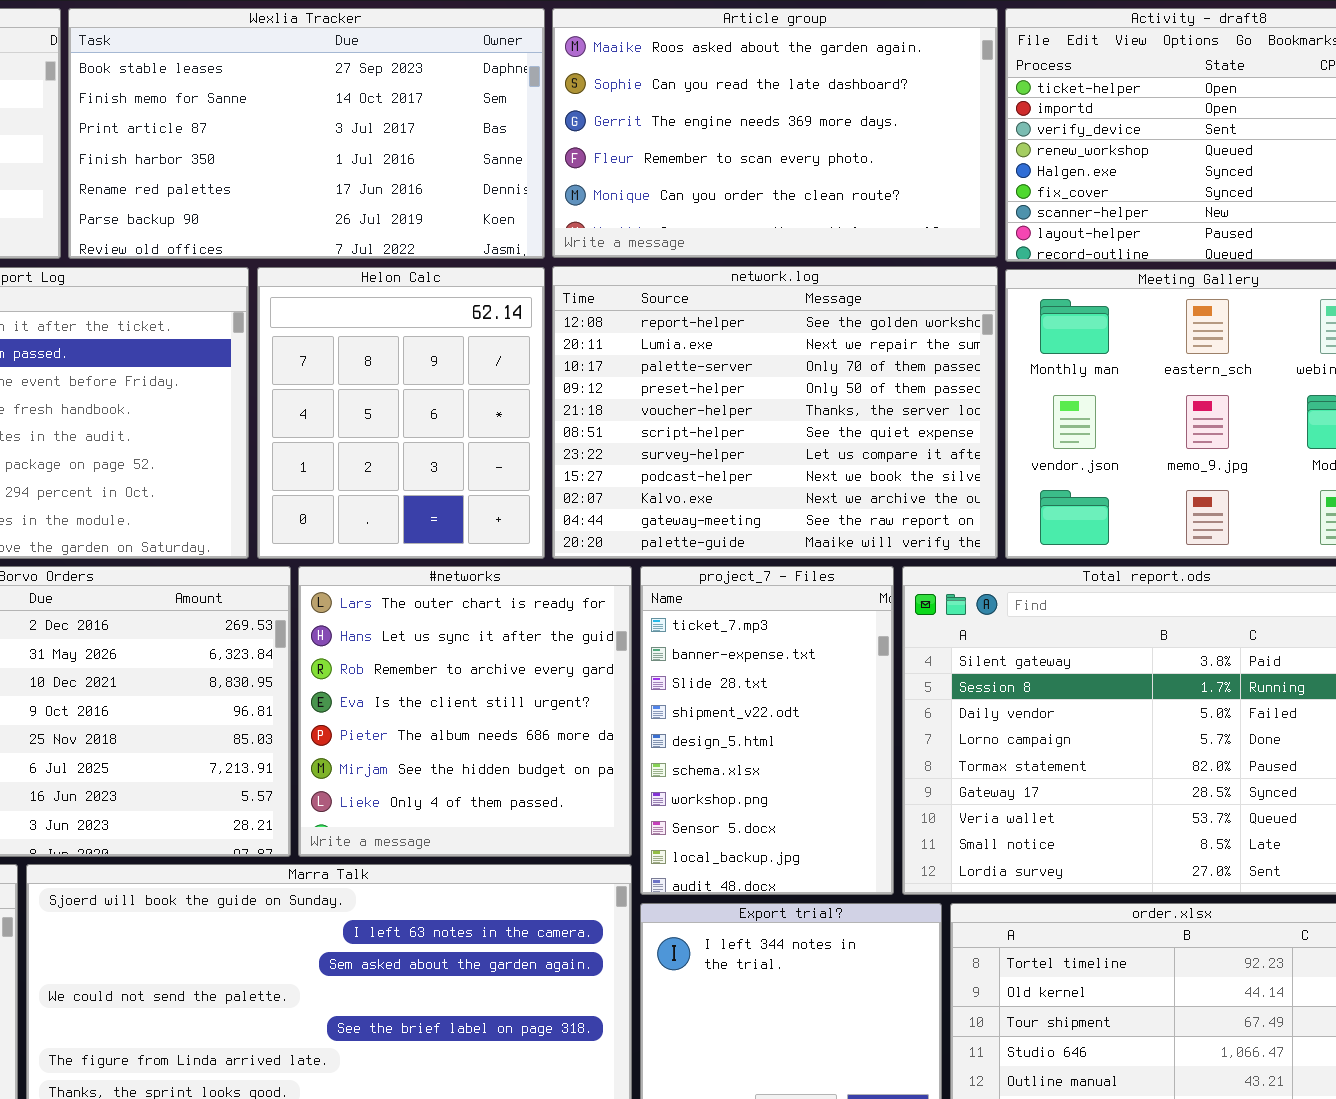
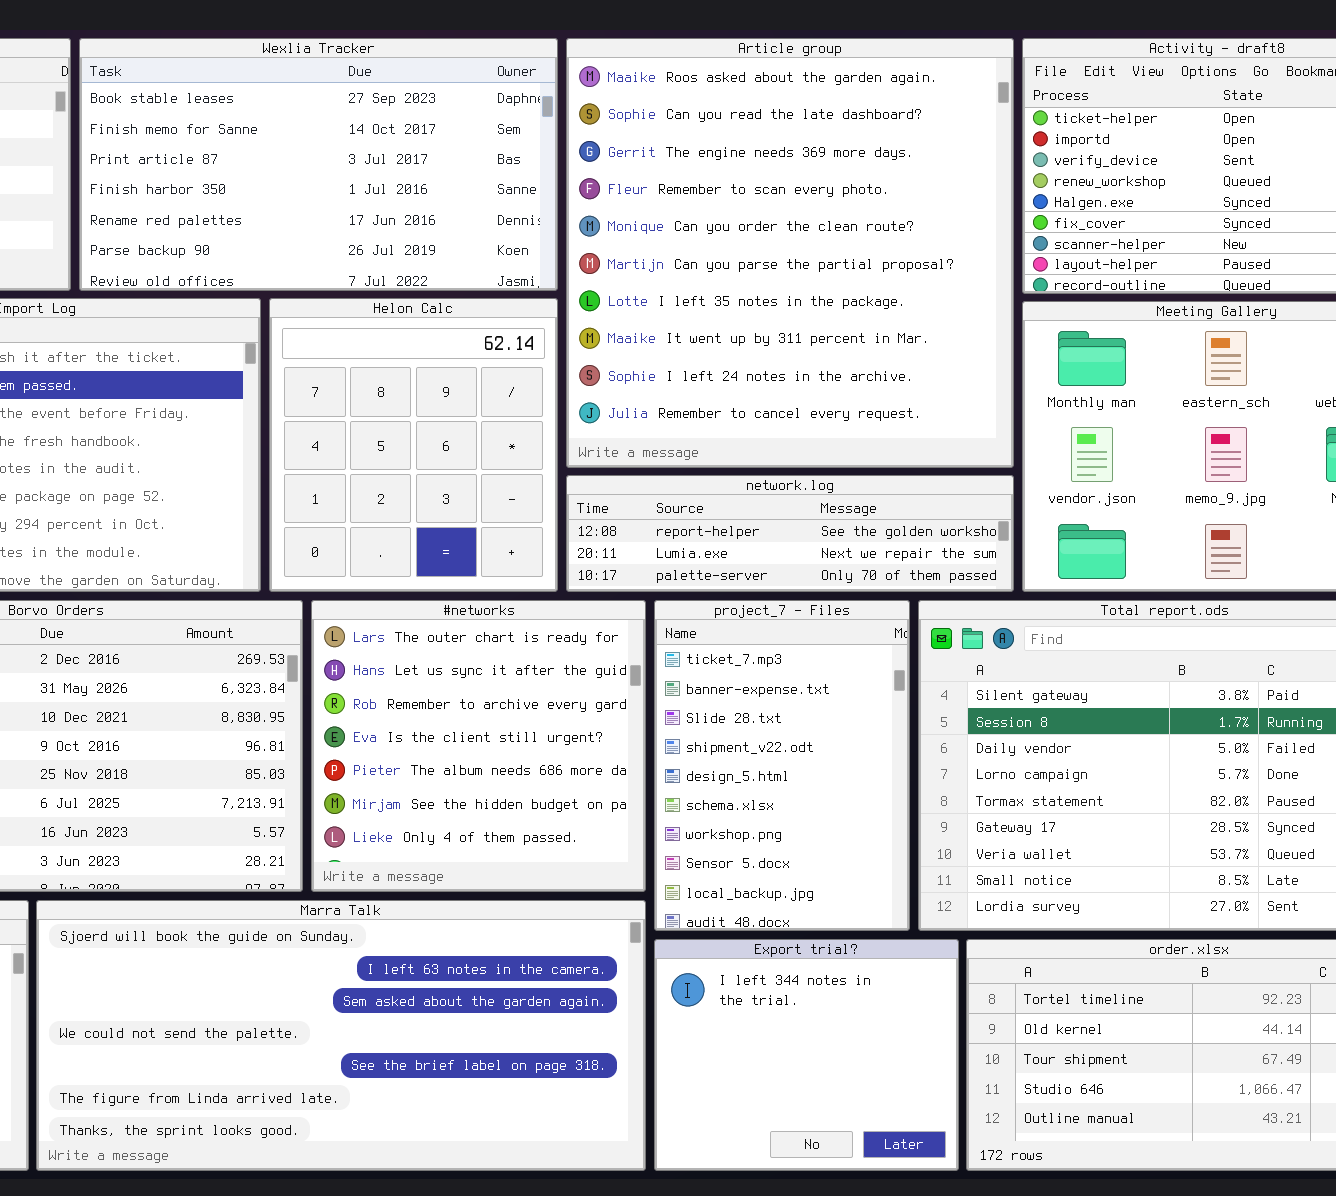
Article group: [552,8,998,258] -> [566,38,1014,468], resized
network.log: [552,266,998,559] -> [566,475,1014,592], resized

